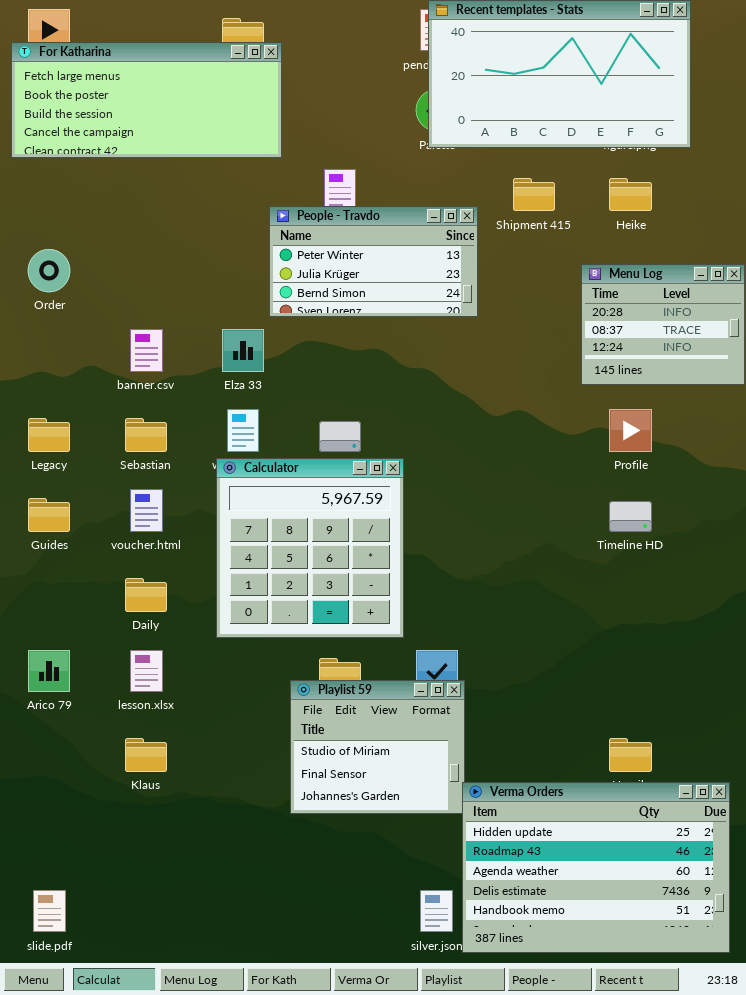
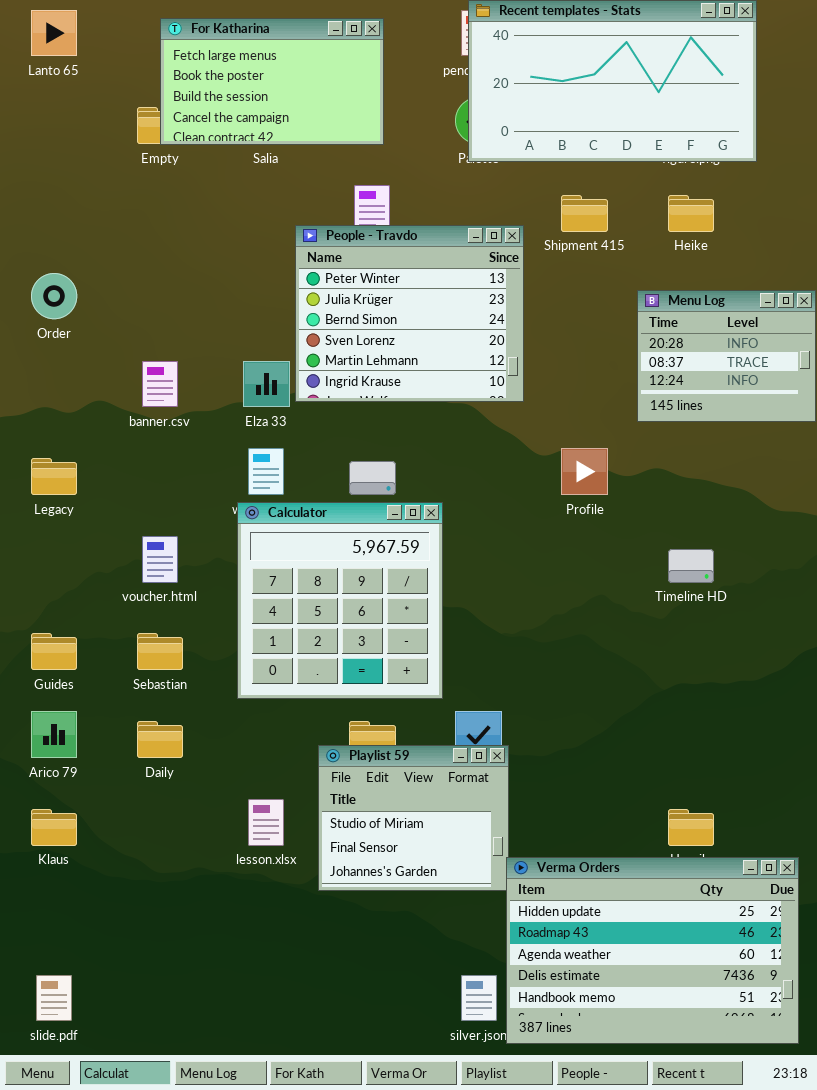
For Katharina: [11,42,282,158] -> [160,18,384,145], moved, resized
People - Travdo: [269,206,478,317] -> [295,225,524,402], resized
Profile: [609,409,652,452] -> [561,448,608,495], moved
Sebastian: [125,418,167,452] -> [137,633,183,670], moved
Guides: [28,498,70,532] -> [31,633,77,670], moved
Daily: [125,578,167,612] -> [137,721,183,758], moved
lesson.xlsx: [130,650,163,692] -> [248,799,284,846], moved
Klaus: [125,738,167,772] -> [31,809,77,846], moved

